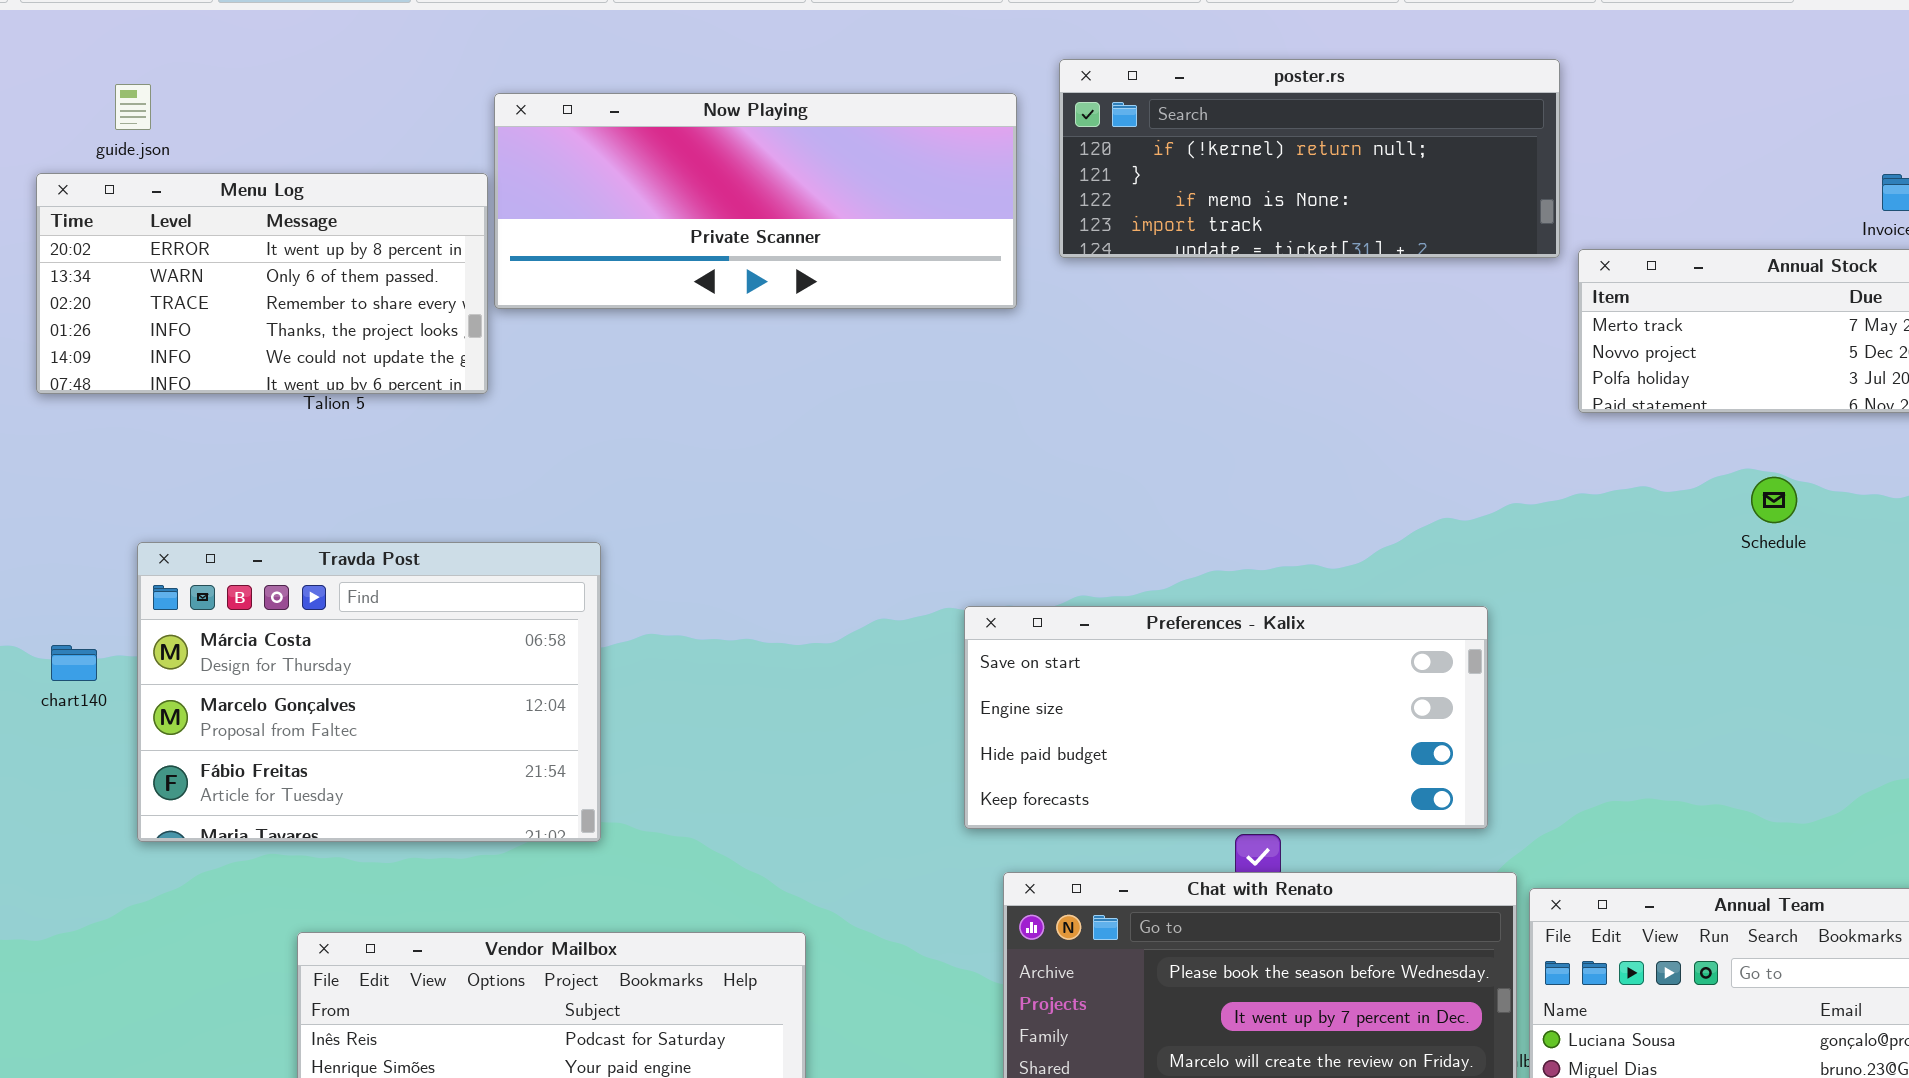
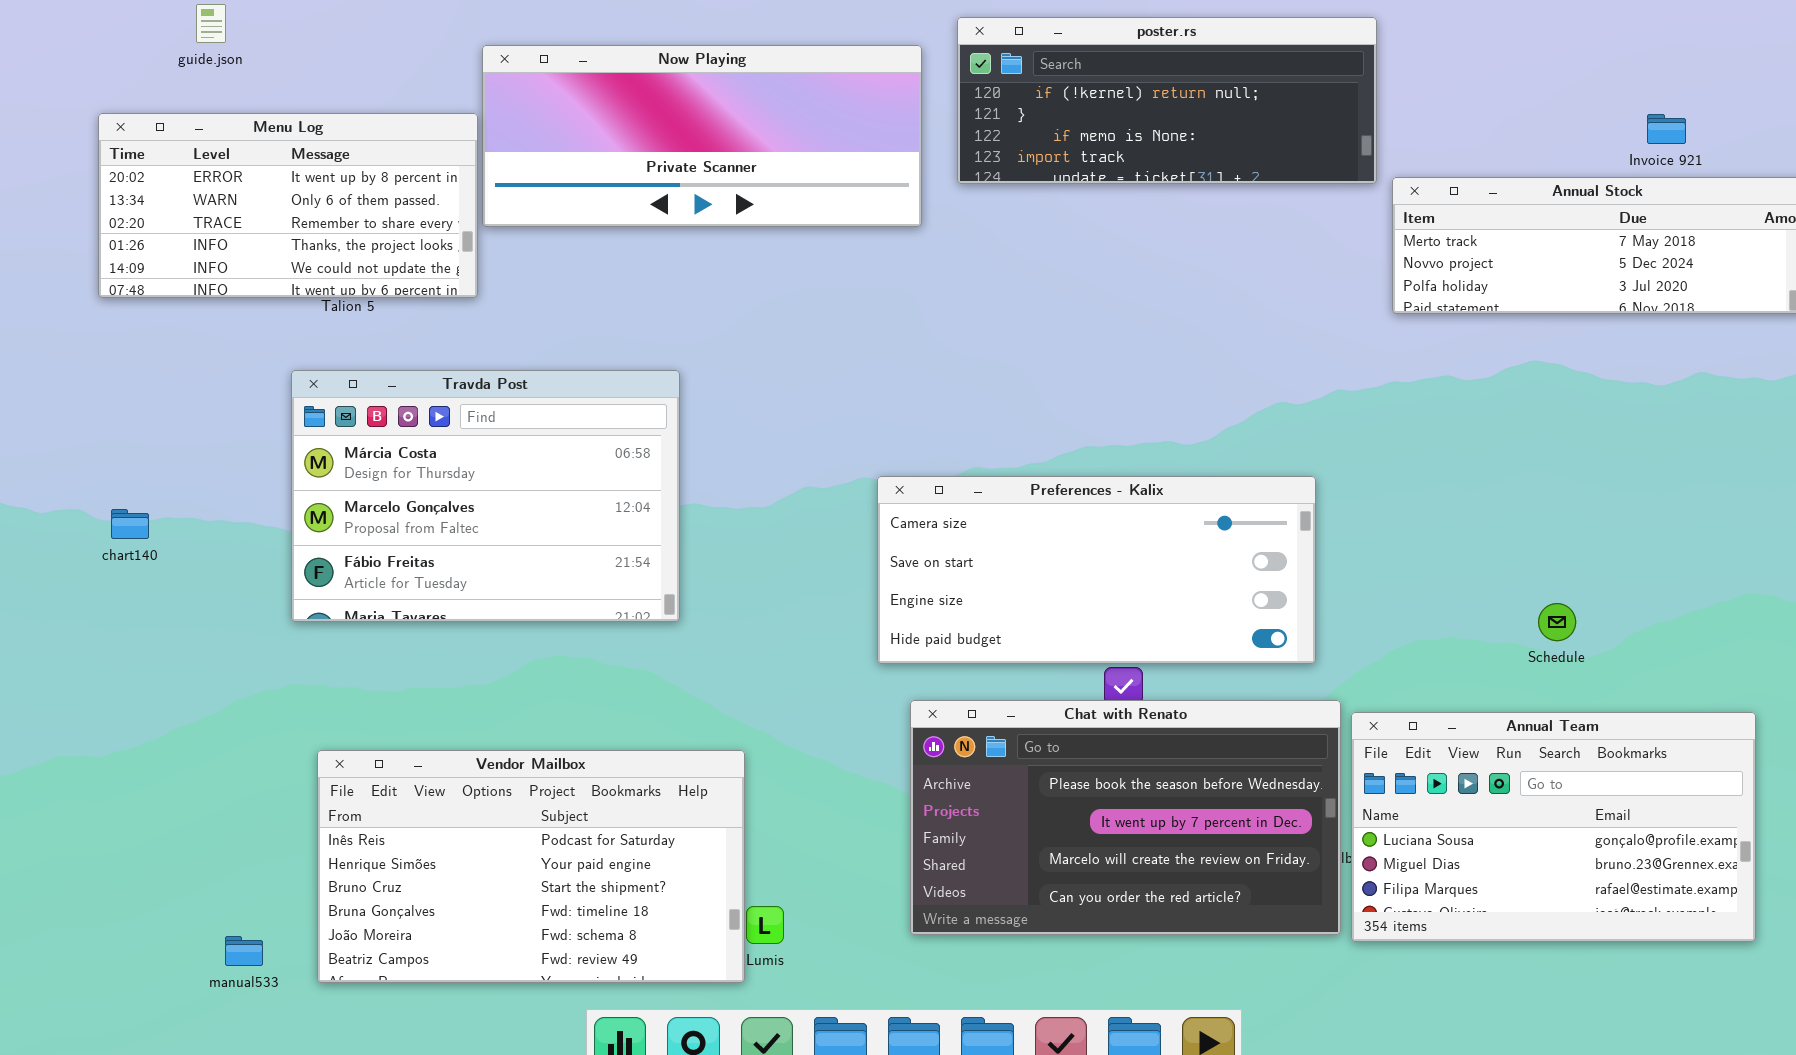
guide.json: [115,84,151,130] -> [196,4,226,43], moved
Schedule: [1751,477,1797,523] -> [1538,603,1576,641], moved
Travda Post: [137,542,601,842] -> [291,370,680,622], moved
Preferences - Kalix: [964,606,1488,829] -> [877,476,1316,664], scrolled up 1 row

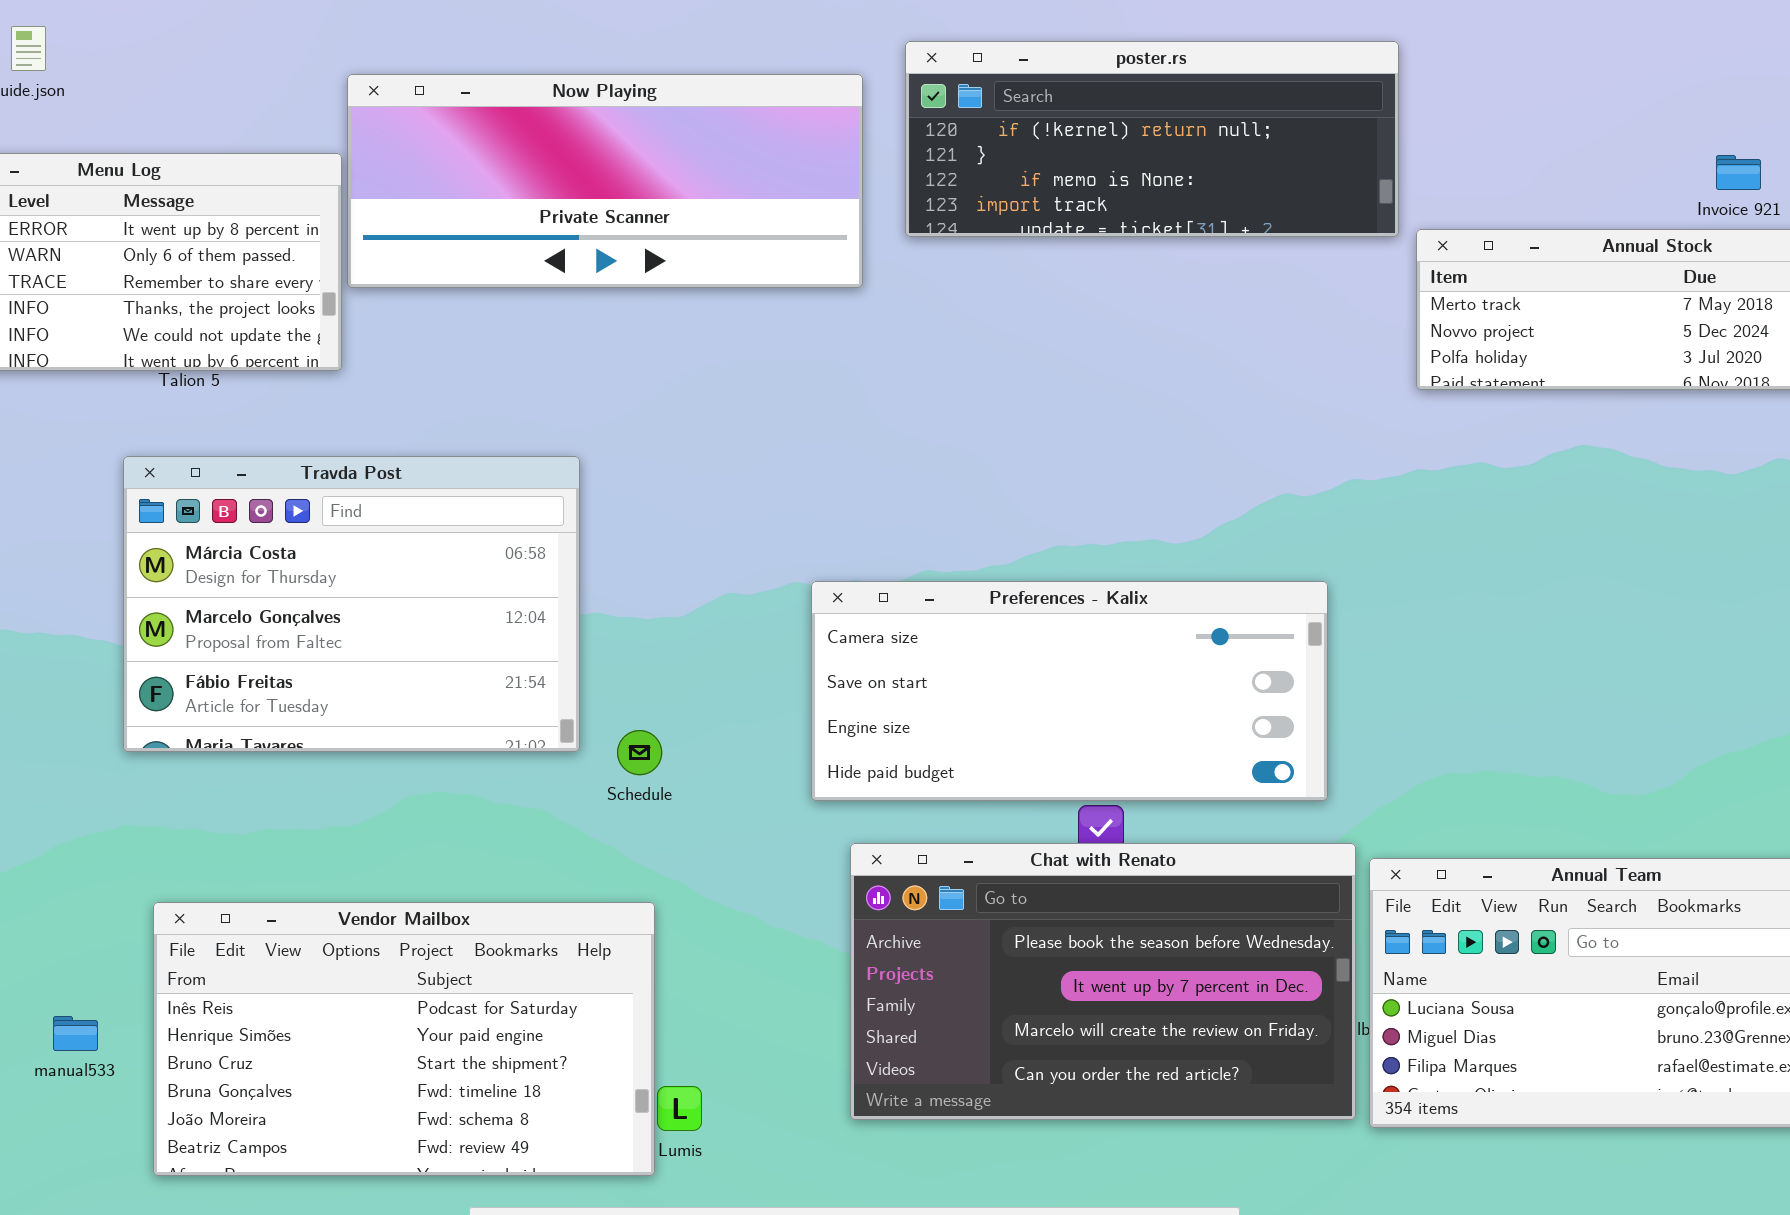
Schedule: [1538,603,1576,641] -> [617,730,662,775], moved
manual533: [225,936,263,966] -> [53,1016,98,1051], moved

